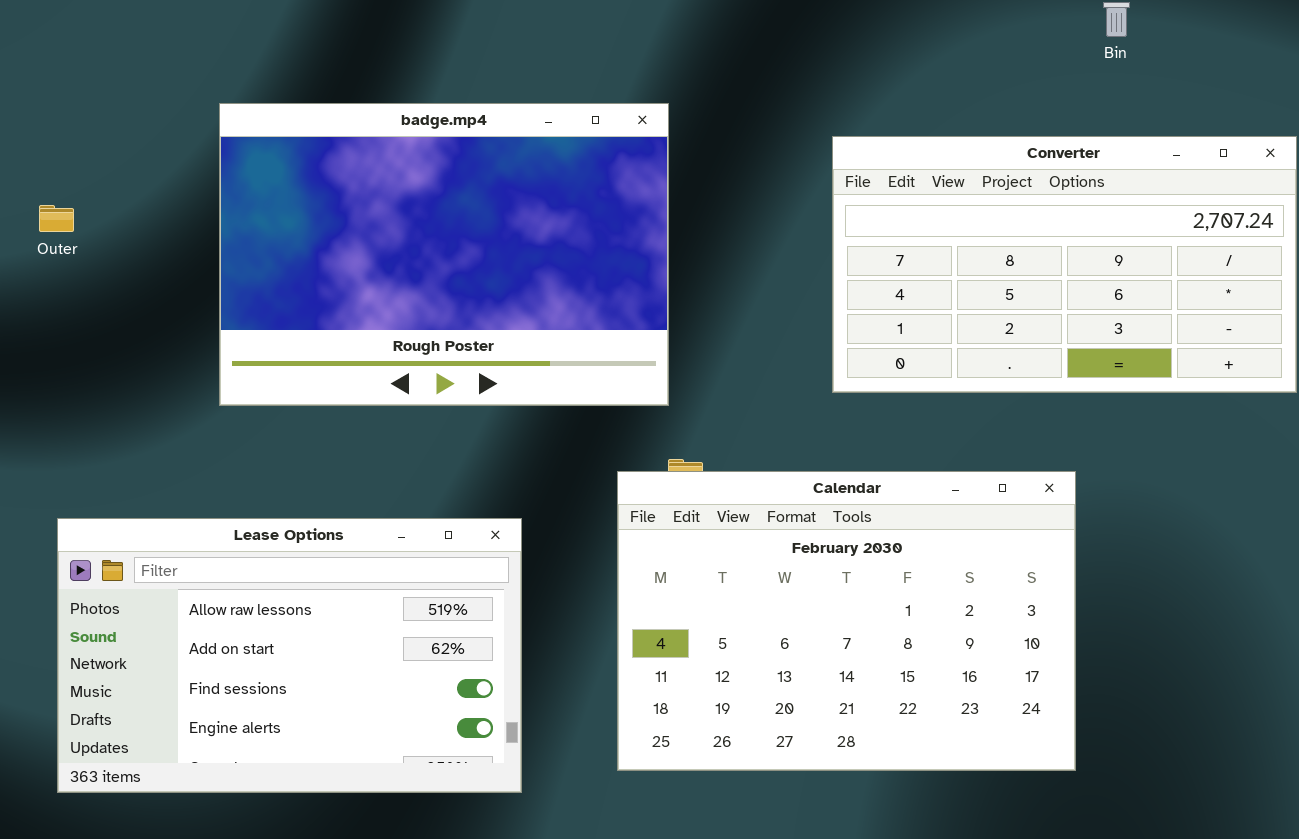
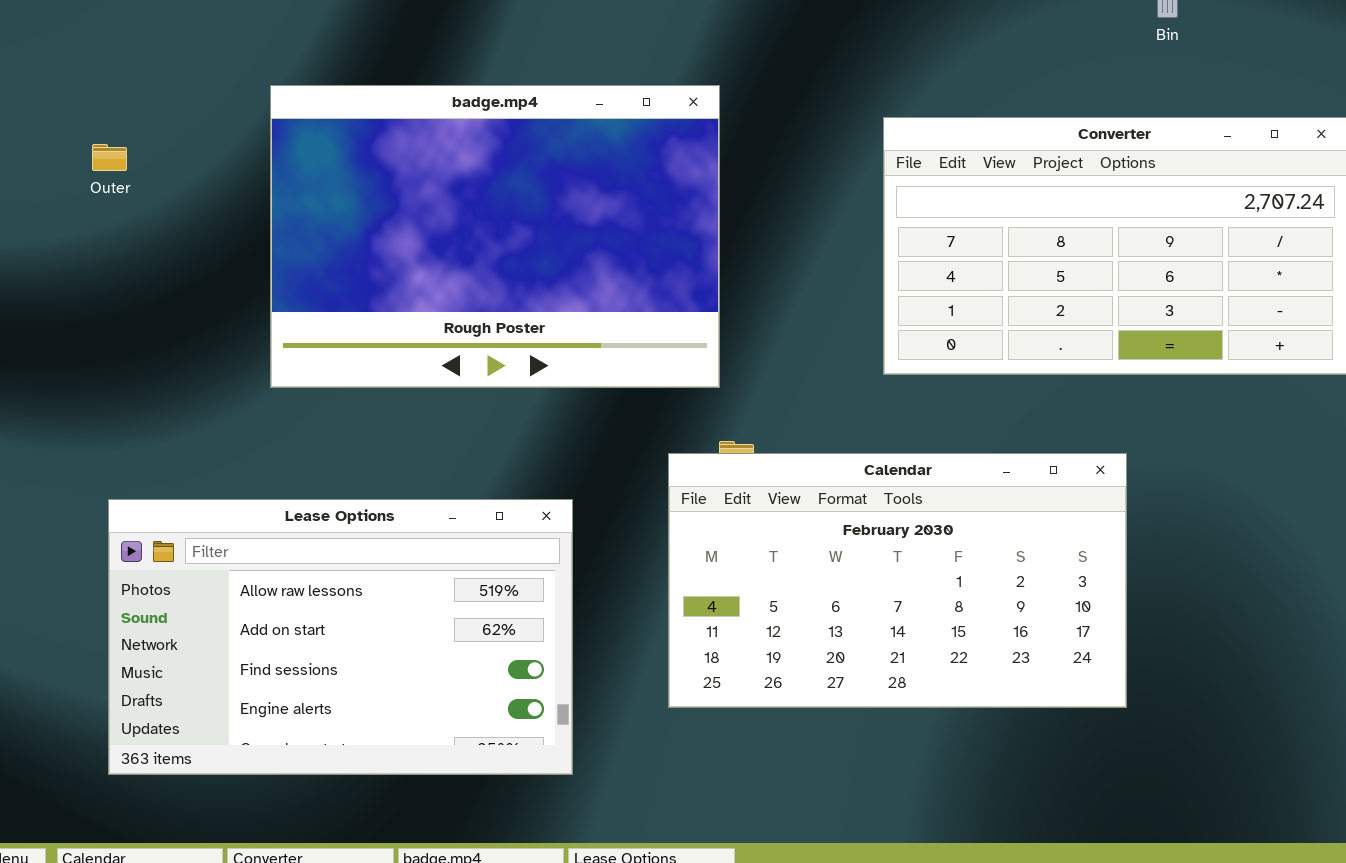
Outer: [39,205,74,232] -> [92,144,127,171], moved
Calendar: [617,471,1076,771] -> [668,453,1127,708], resized

